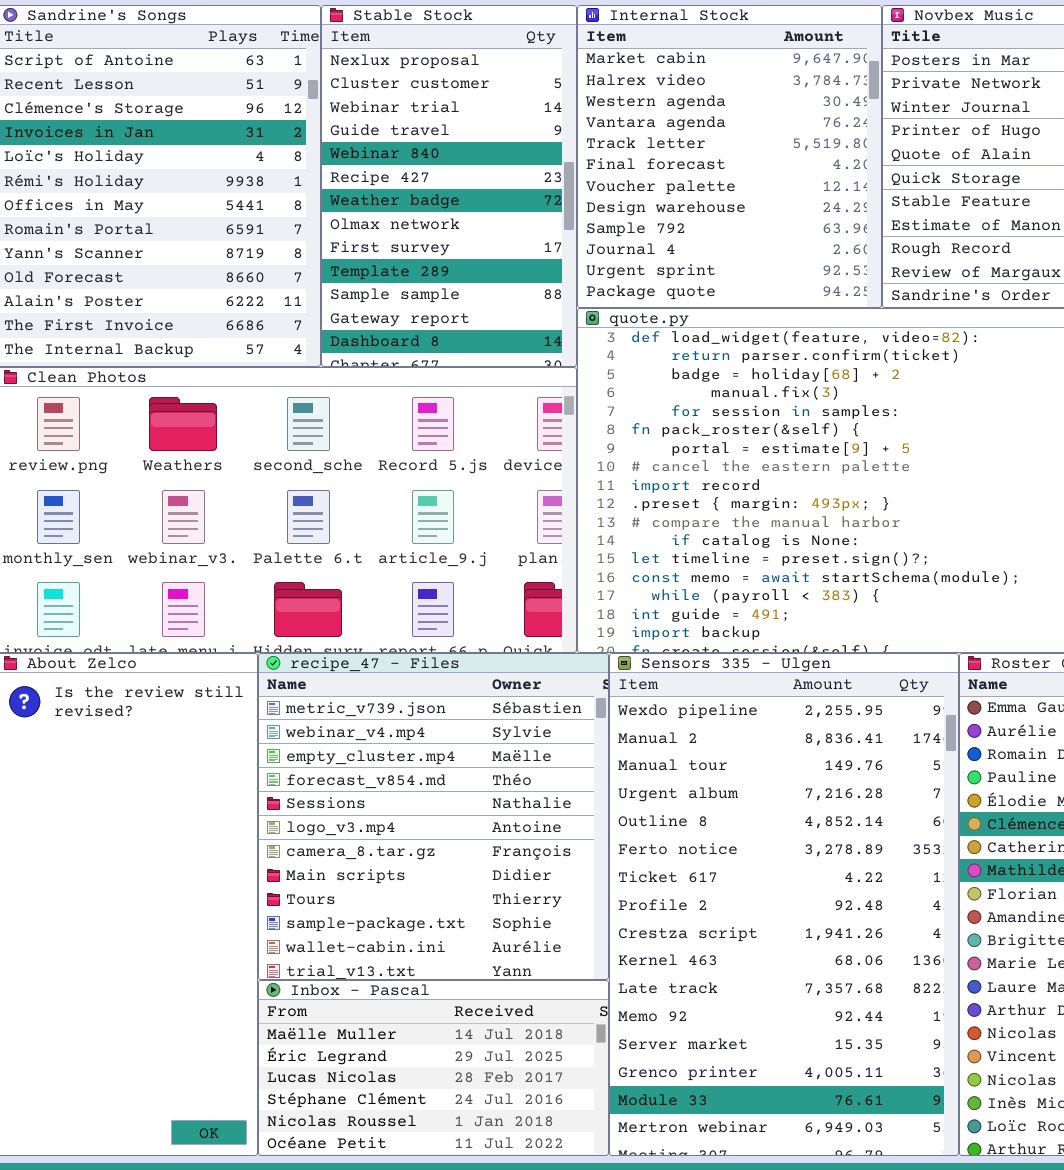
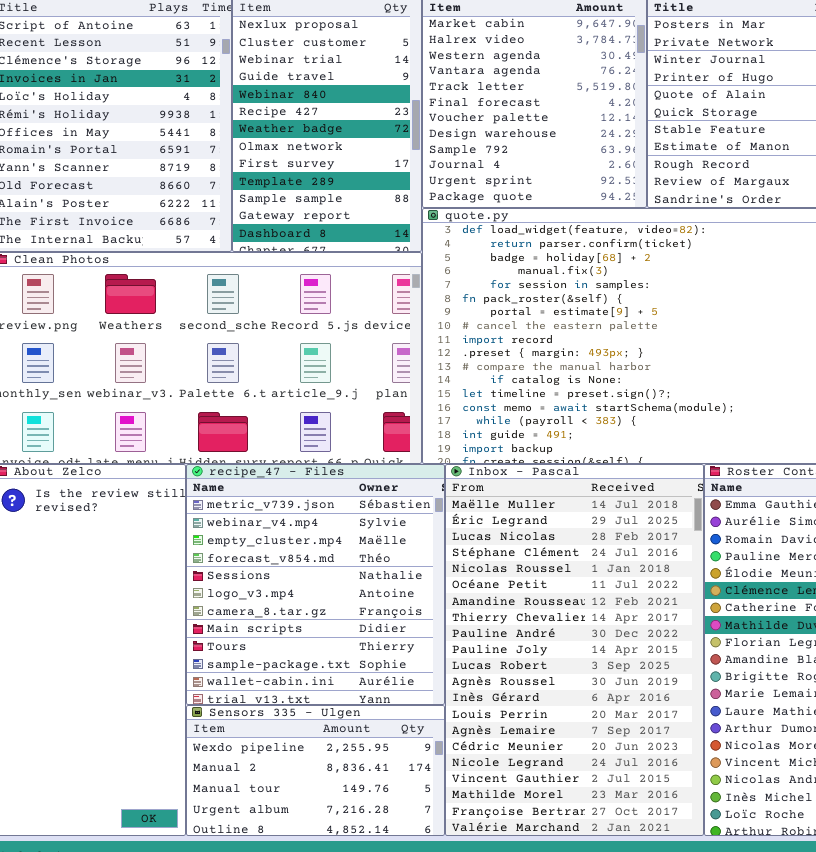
Sensors 335 - Ulgen: [609,653,959,1156] -> [186,705,445,836], moved, resized
Inbox - Pascal: [258,980,609,1156] -> [445,464,704,836], moved, resized

